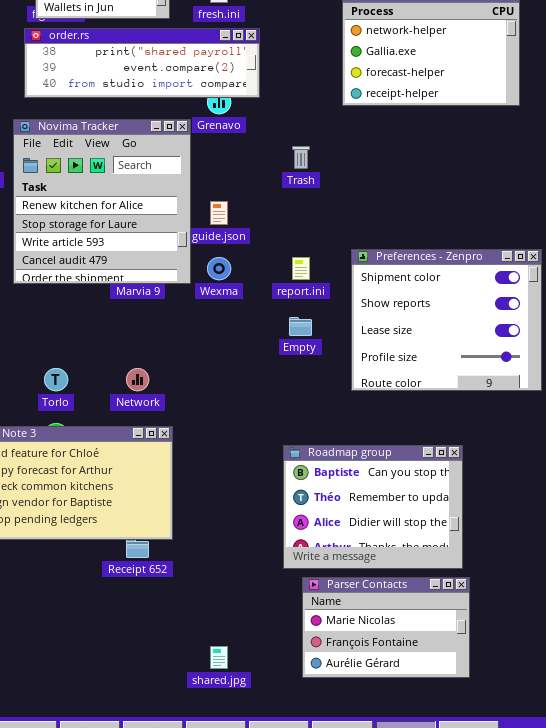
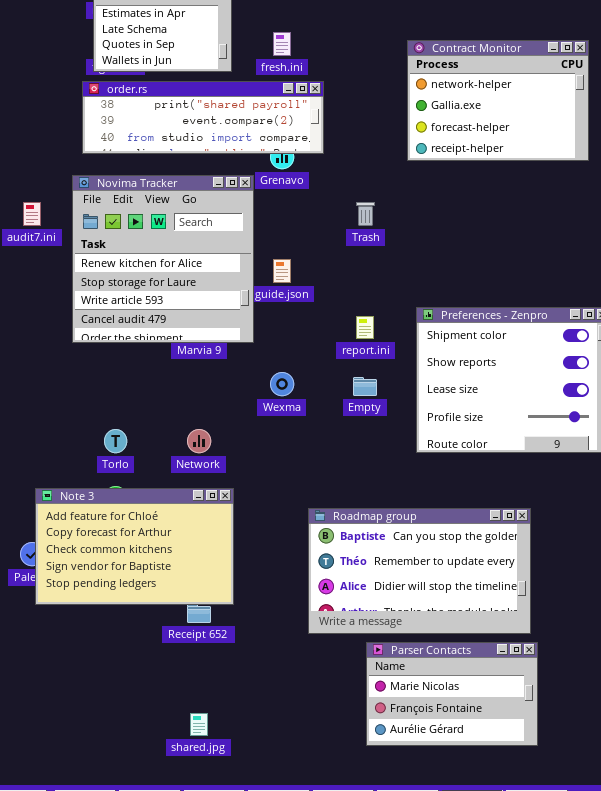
Wexma: [207,257,231,280] -> [270,372,294,396], moved
Roadmap group: [283,445,463,569] -> [308,508,531,634], resized
shared.jpg: [210,646,228,669] -> [190,713,208,736], moved

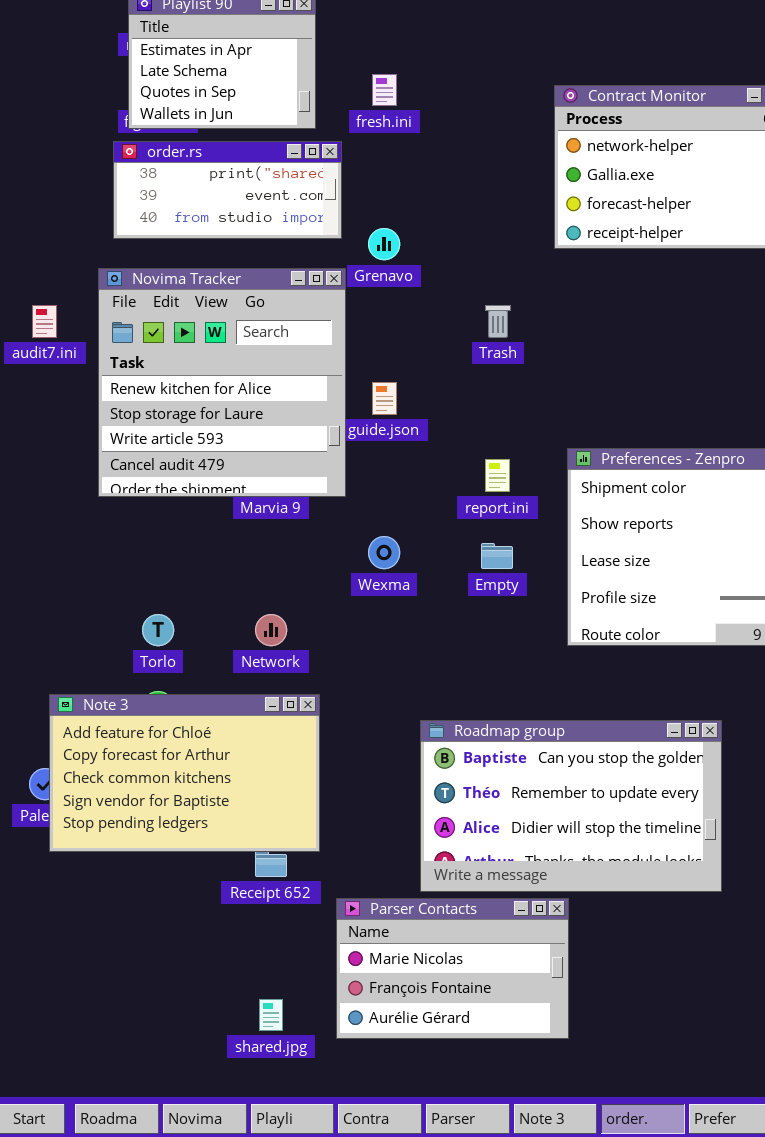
order.rs: [82,81,324,154] -> [113,141,342,239], resized
Parser Contacts: [366,642,538,746] -> [336,898,569,1039], moved

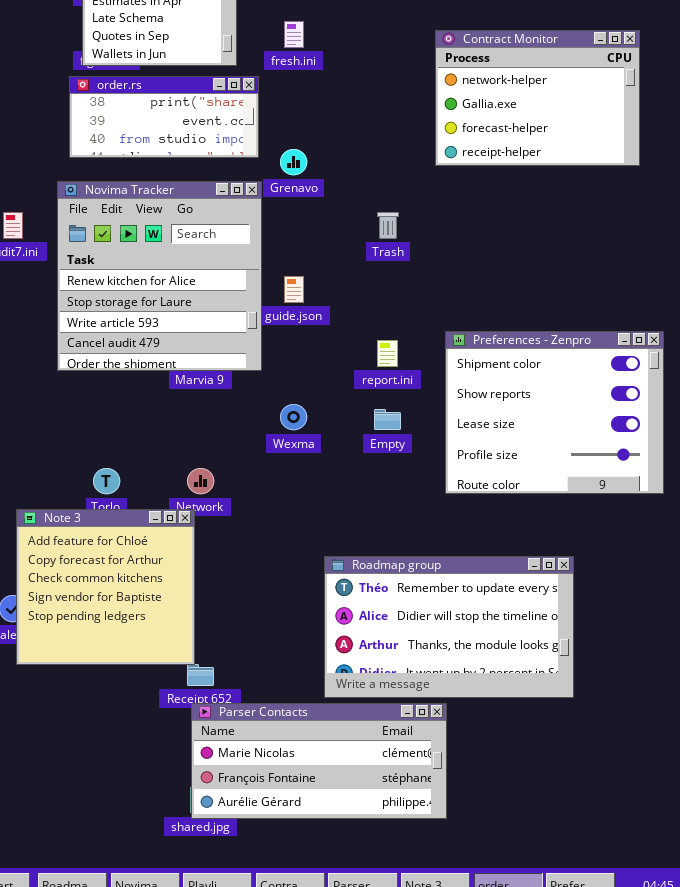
Note 3: [49,694,320,852] -> [16,509,195,665], resized
Roadmap group: [420,720,722,892] -> [324,556,574,698], scrolled down 1 row
Parser Contacts: [336,898,569,1039] -> [191,703,447,819], resized

